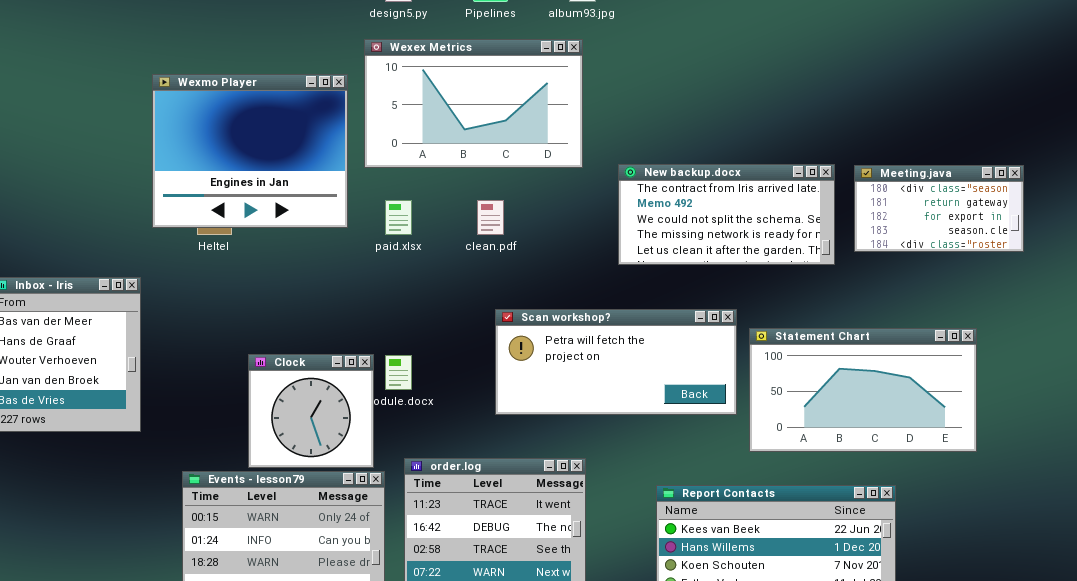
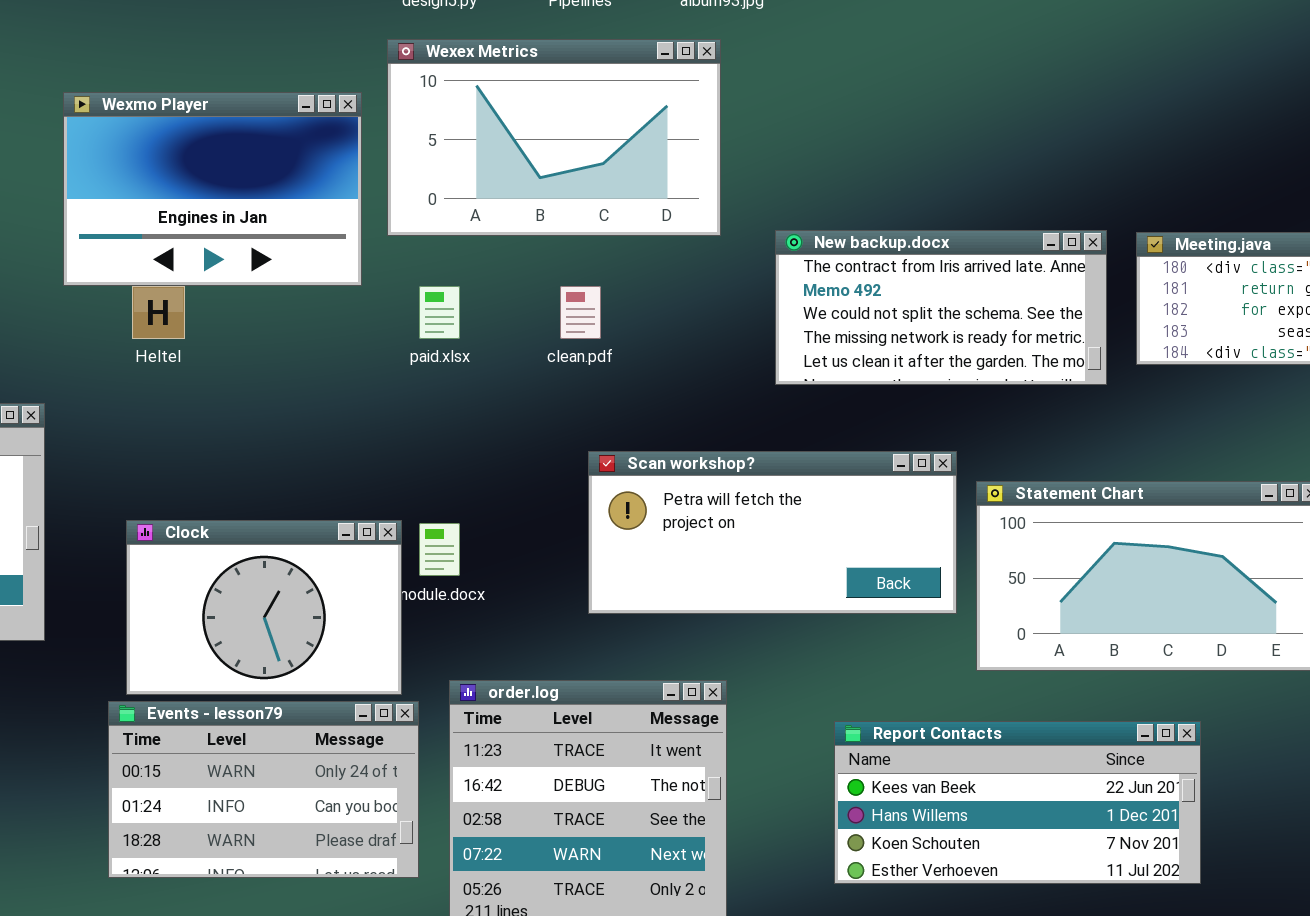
Wexmo Player: [152,74,348,228] -> [63,92,362,286], resized
Clock: [248,354,374,468] -> [126,520,402,695], resized

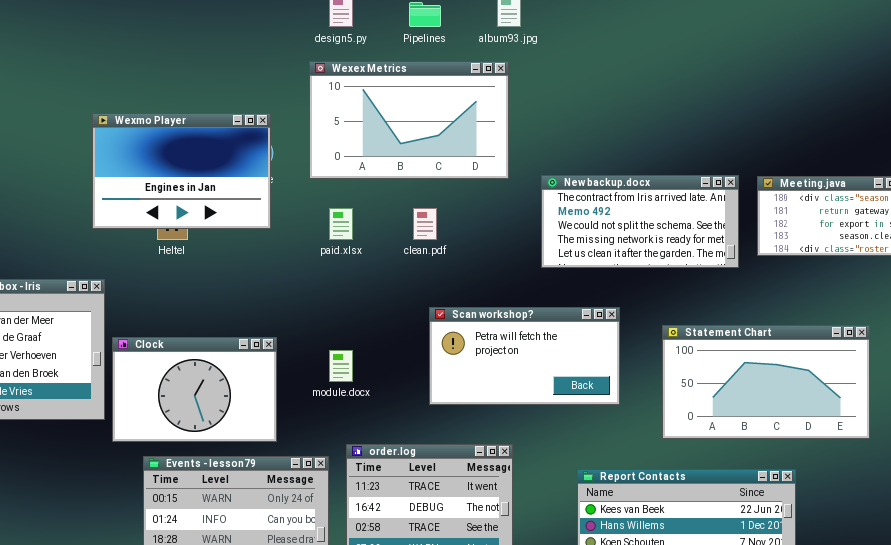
Wexmo Player: [63,92,362,286] -> [92,113,271,229], moved
Scan workshop?: [588,451,957,614] -> [429,307,620,405], resized
Clock: [126,520,402,695] -> [112,337,277,442], moved

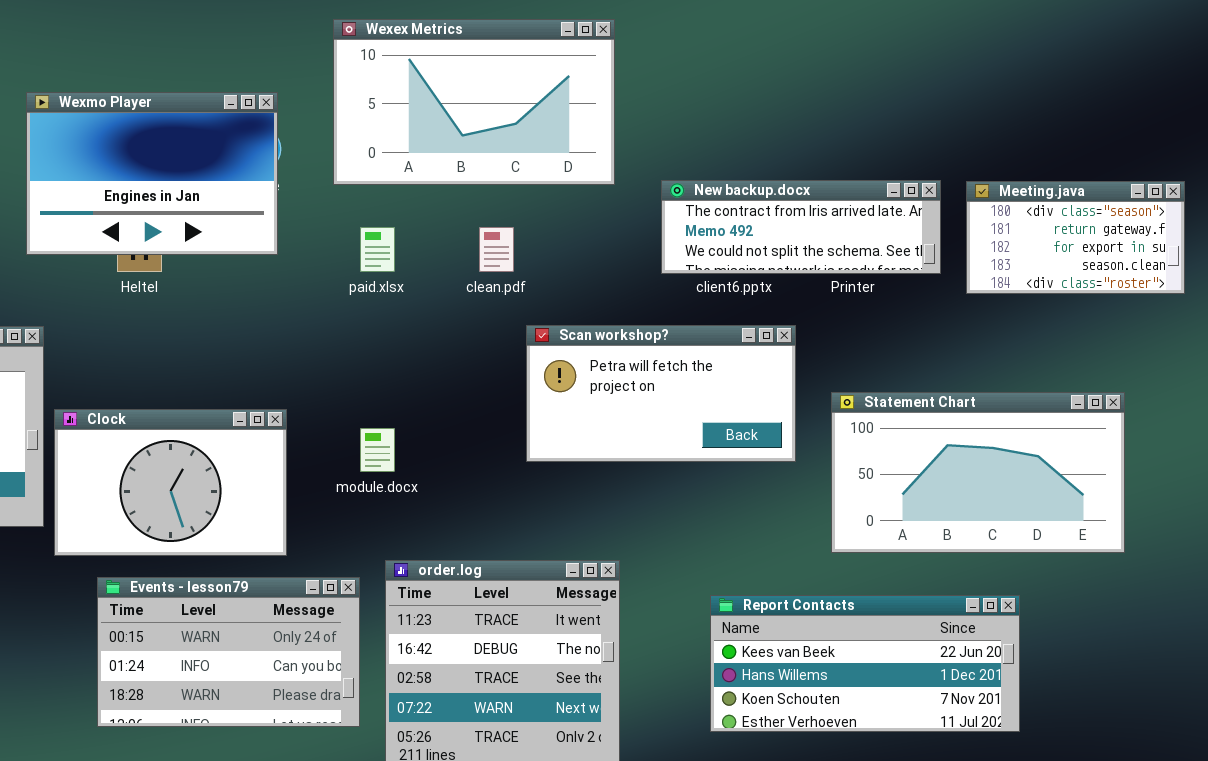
New backup.docx: [541,175,739,268] -> [661,180,941,274], resized
Scan workshop?: [429,307,620,405] -> [526,325,796,462], moved

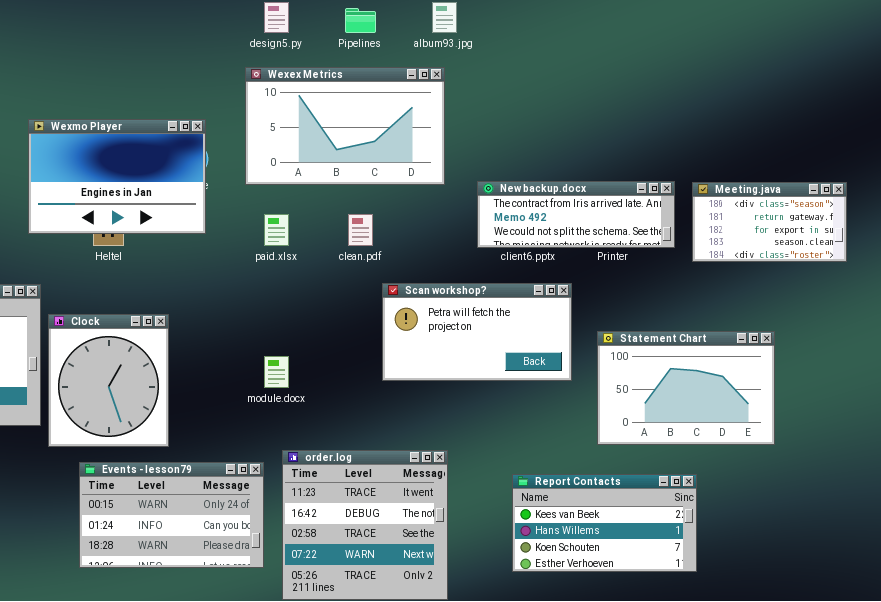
Statement Chart: [831,392,1125,553] -> [597,331,775,445], resized
Clock: [54,409,287,556] -> [48,314,169,447], resized
Report Contacts: [710,595,1020,732] -> [512,474,697,572], resized

